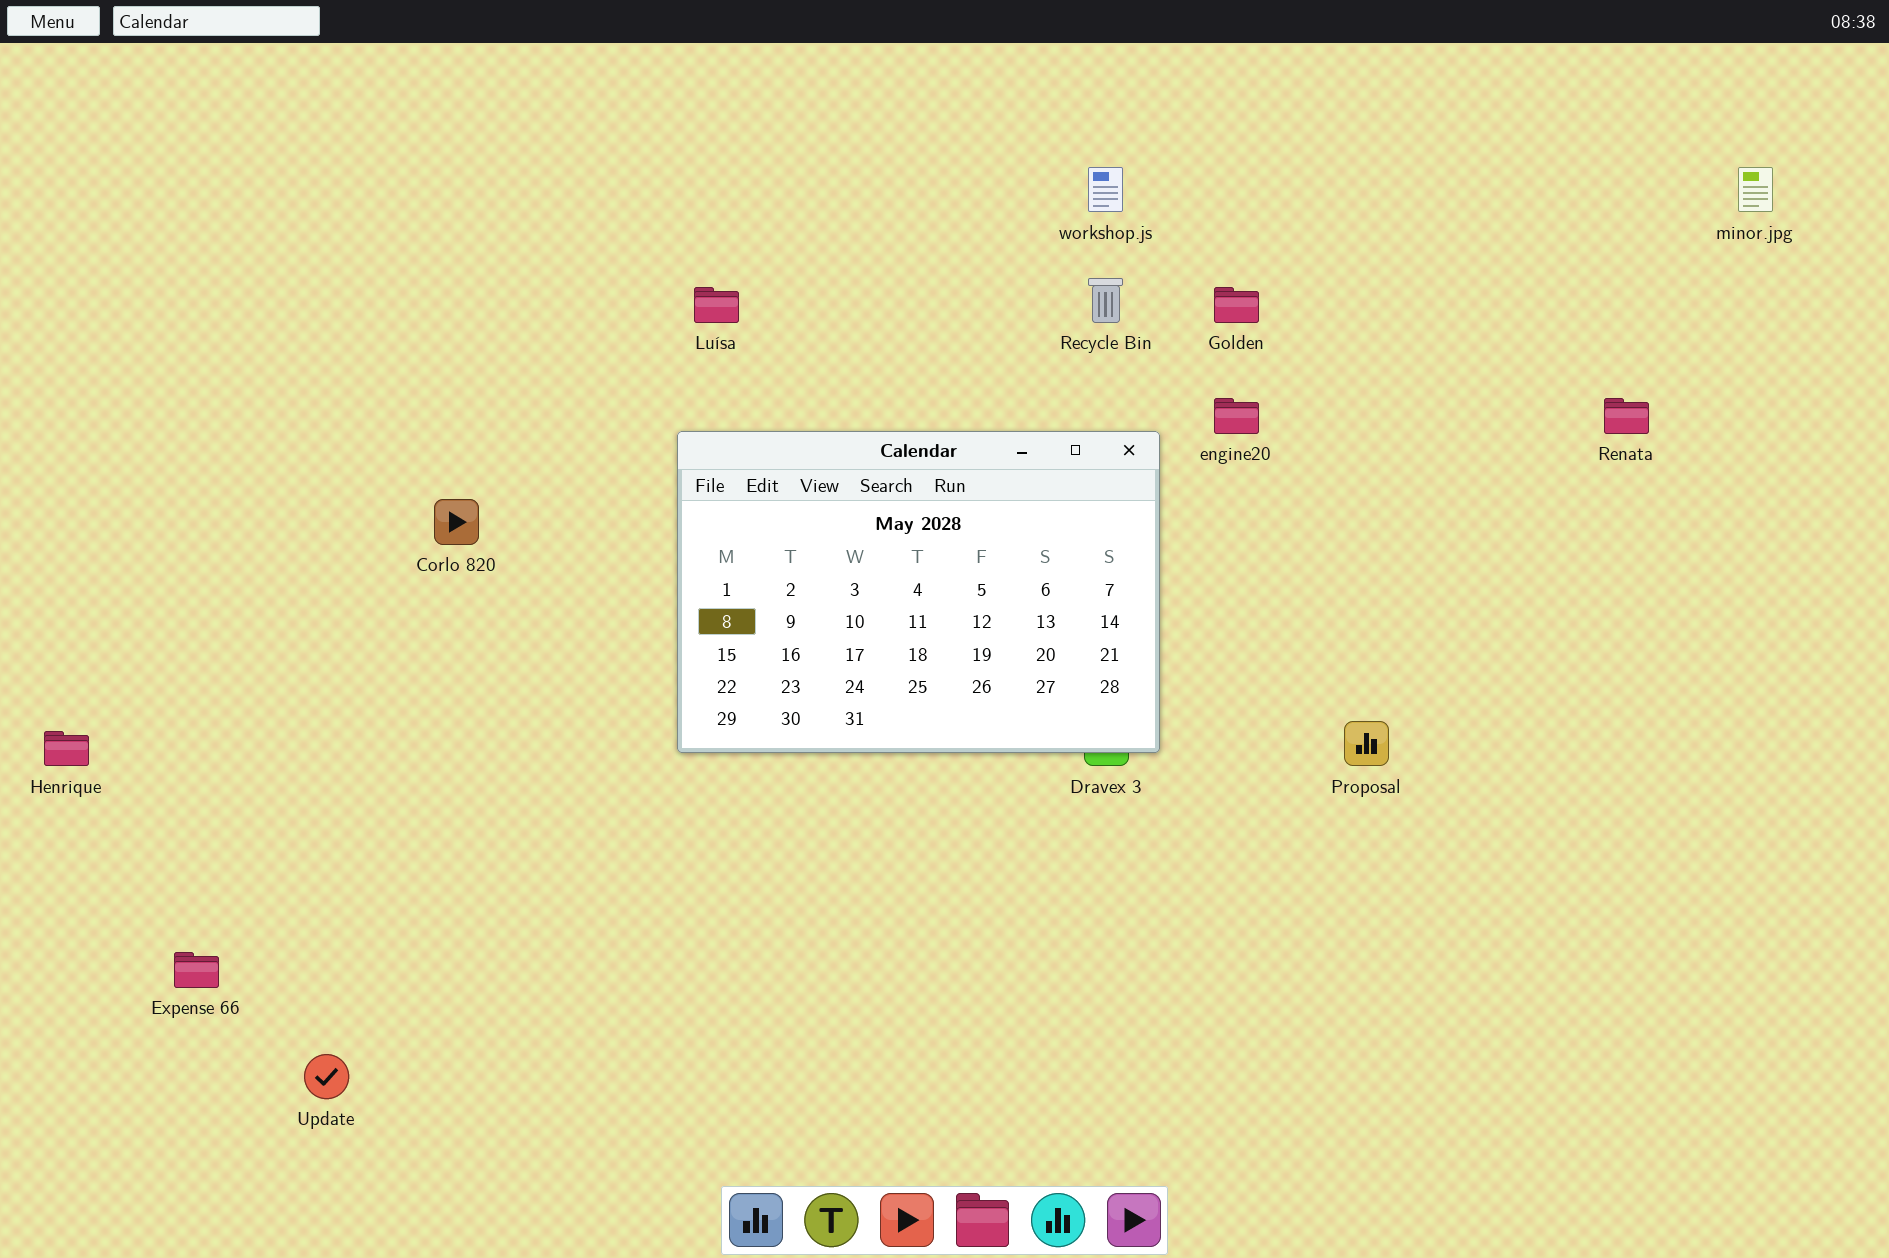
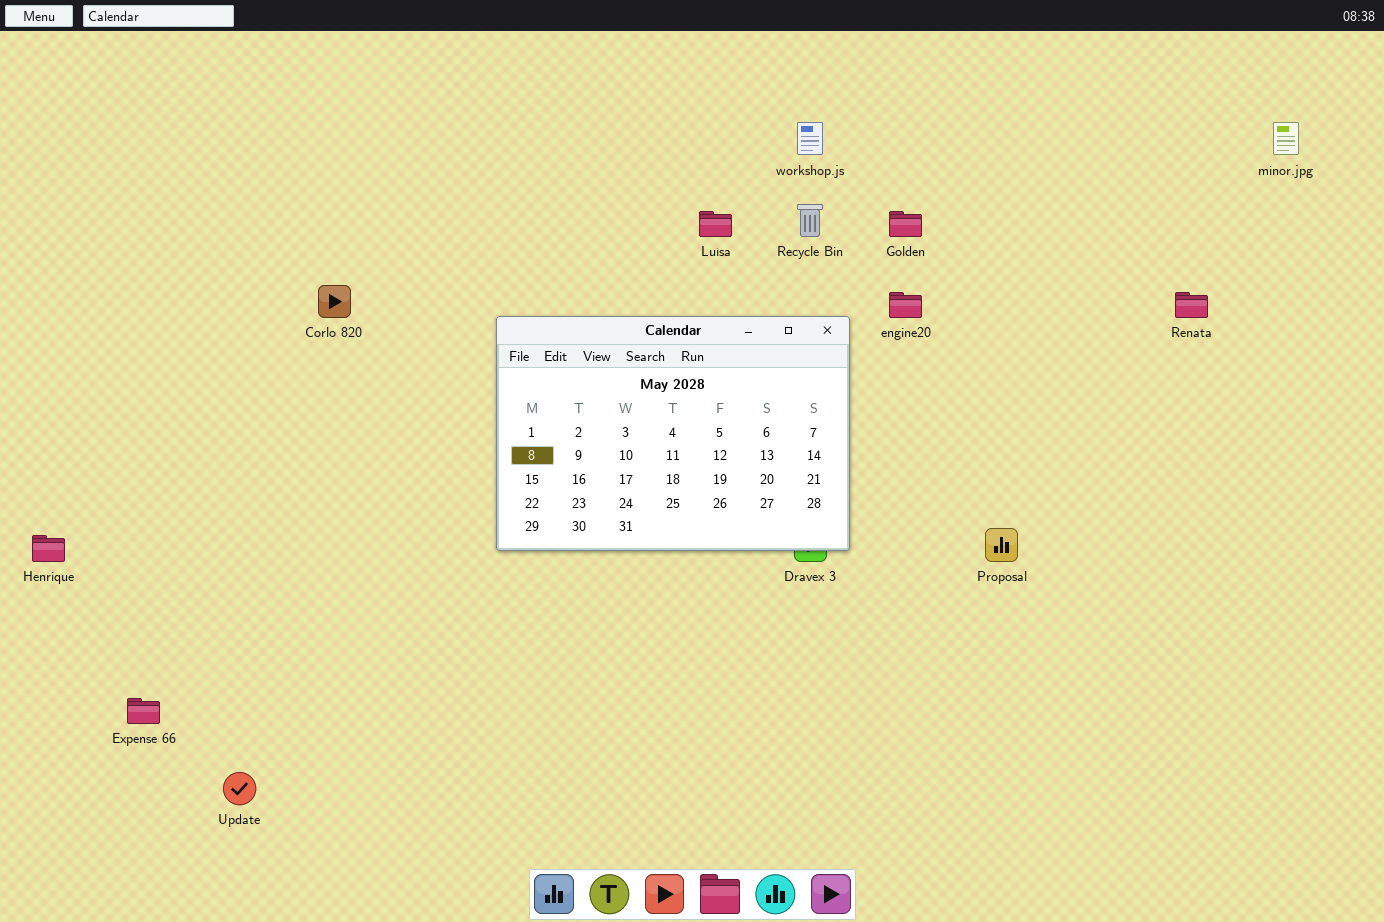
Luísa: [694,287,739,323] -> [699,211,732,237], moved
Corlo 820: [434,499,479,545] -> [318,285,351,318], moved

